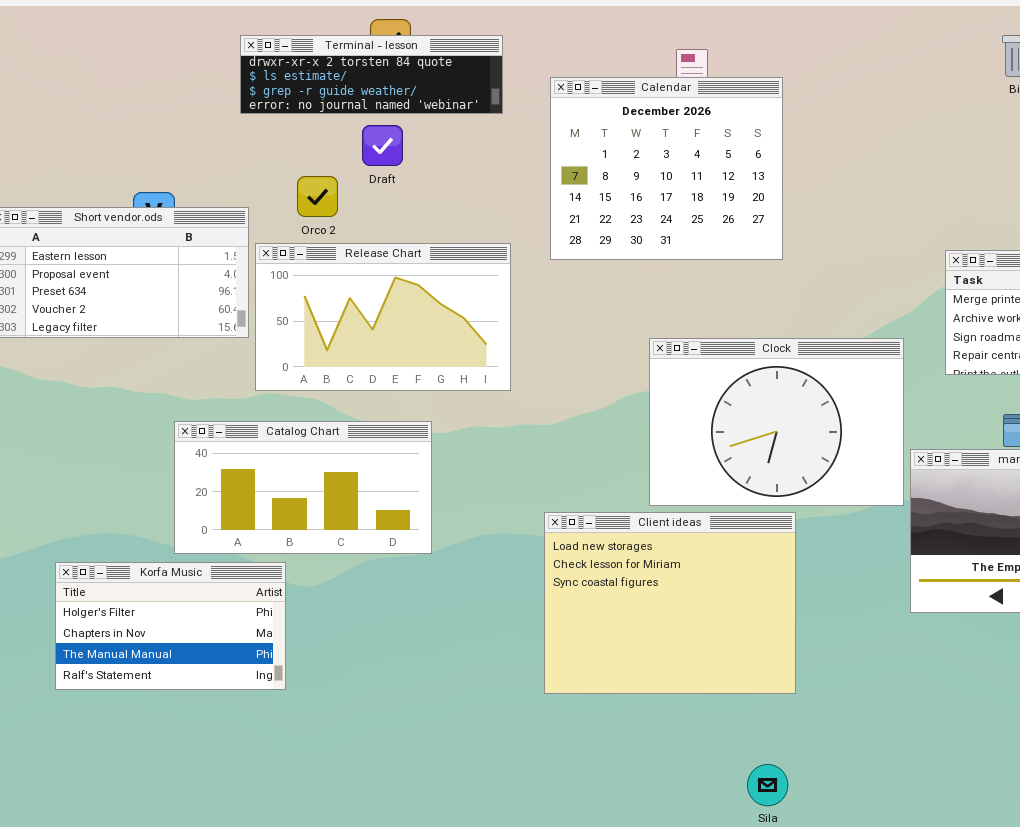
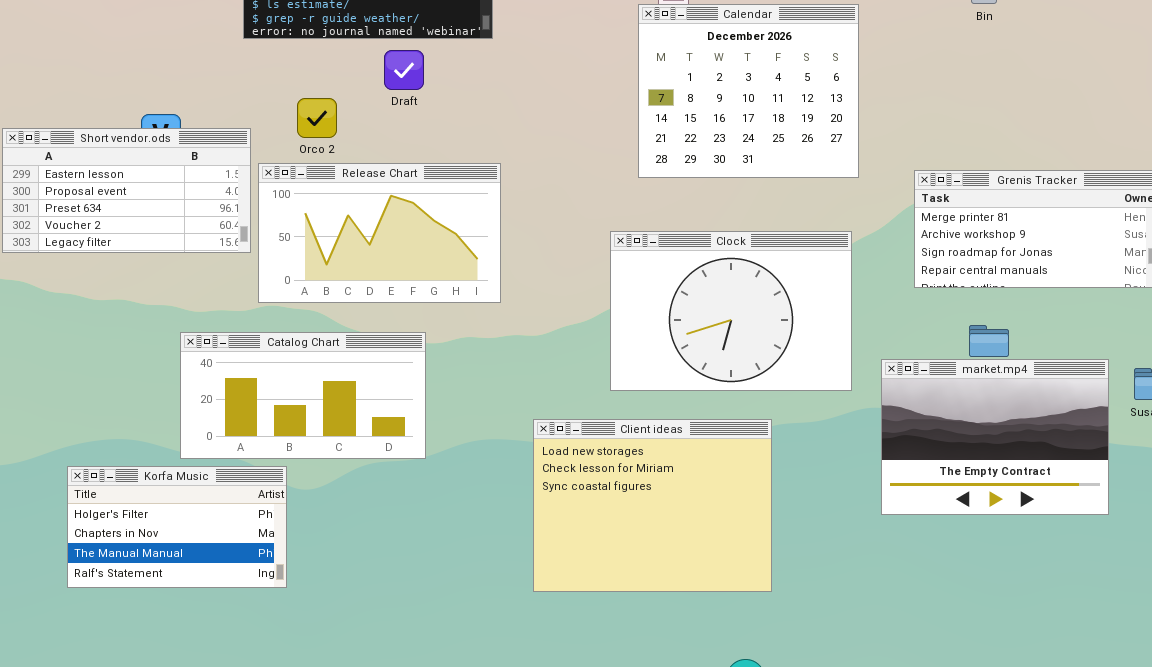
Calendar: [550,77,783,260] -> [638,4,859,178], moved
Draft: [362,125,403,166] -> [384,50,424,90], moved
Clock: [649,338,904,506] -> [610,231,852,391], moved

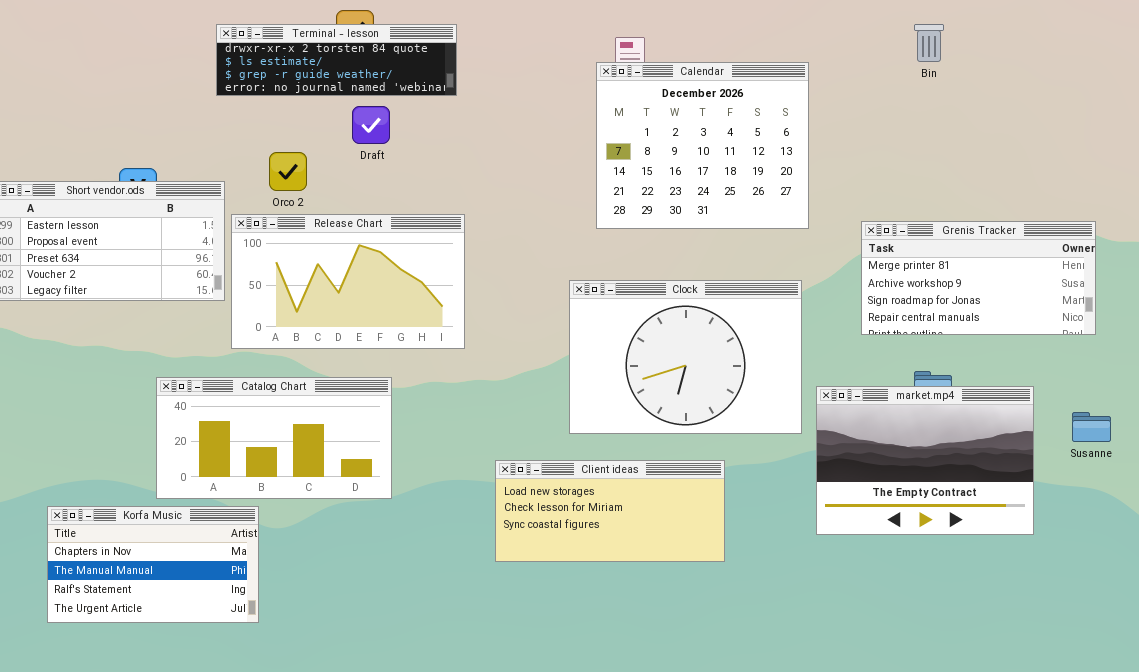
market.mp4: [881,359,1109,515] -> [816,386,1034,535], moved
Client ideas: [533,419,772,592] -> [495,460,725,562], resized
Korfa Music: [67,466,287,588] -> [47,506,259,623], scrolled down 1 row

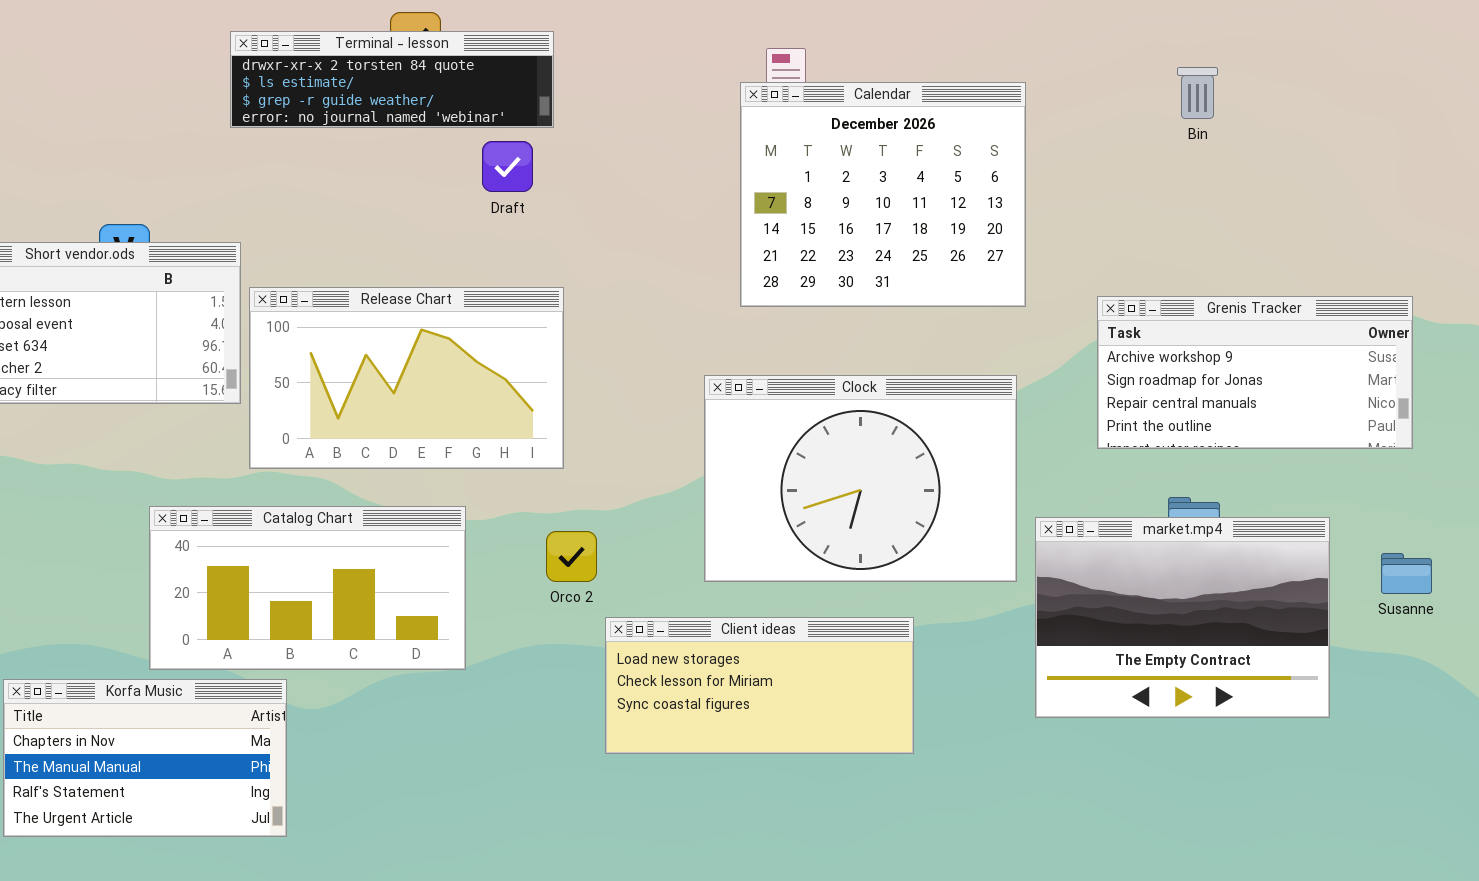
Bin: [914,24,944,62] -> [1177,67,1218,119], moved
Draft: [352,106,390,144] -> [482,141,533,192], moved
Orco 2: [269,152,307,191] -> [546,531,597,582], moved
Grenis Tracker: [861,221,1096,335] -> [1097,296,1413,449], scrolled down 1 row

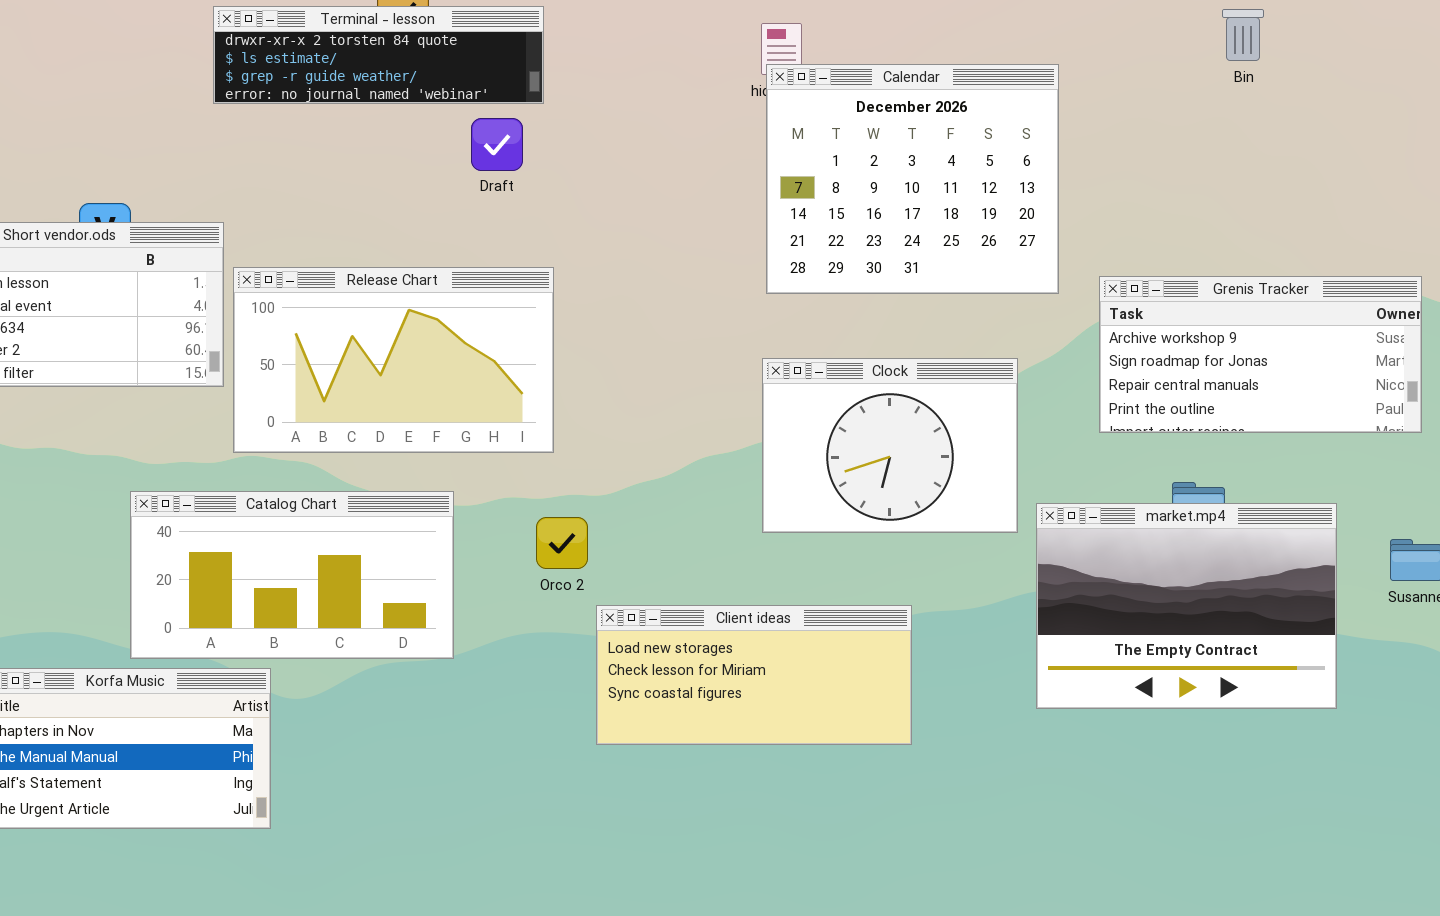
Bin: [1177,67,1218,119] -> [1222,9,1264,61], moved
Calendar: [740,82,1026,307] -> [766,64,1059,294], moved
Clock: [704,375,1017,582] -> [762,358,1018,533], resized

